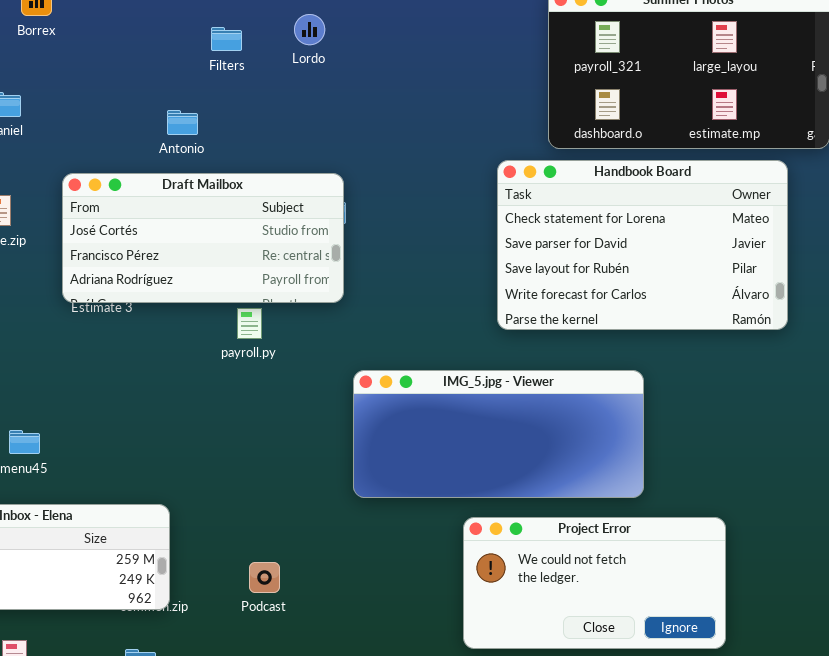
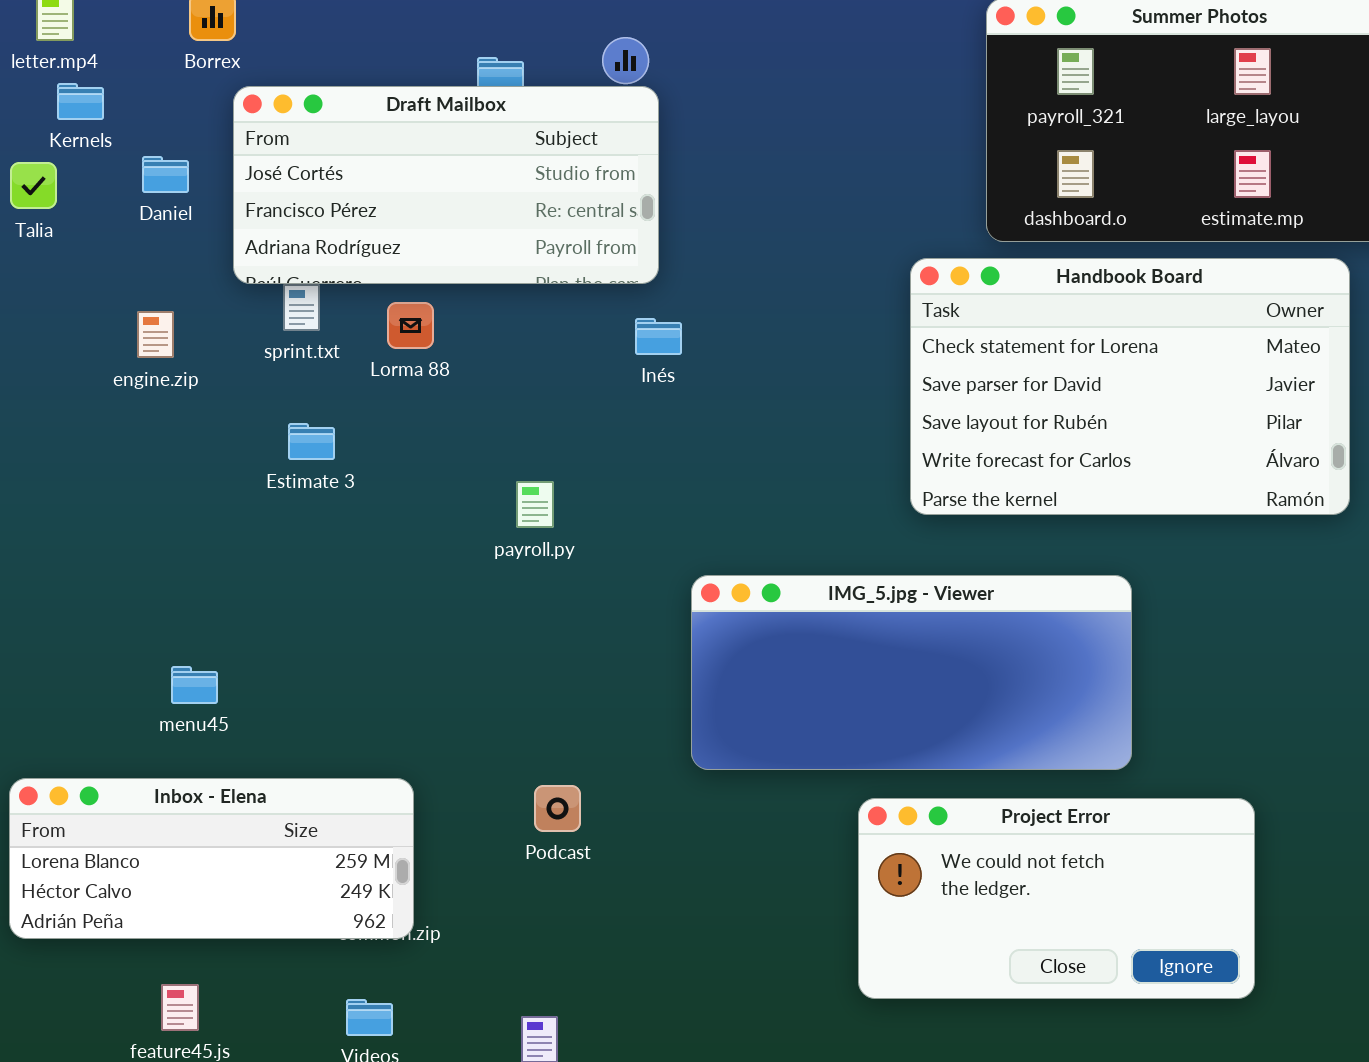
Draft Mailbox: [62,173,344,303] -> [233,86,659,284], moved
Podcast: [249,562,280,593] -> [534,785,581,832], moved

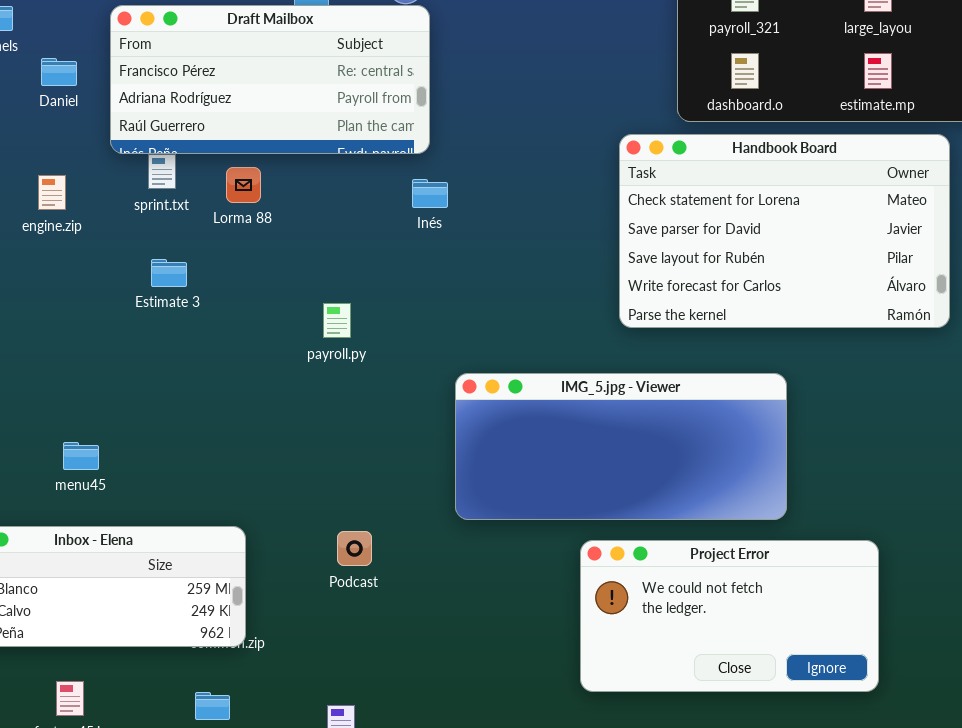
Draft Mailbox: [233,86,659,284] -> [110,5,430,154], scrolled down 1 row

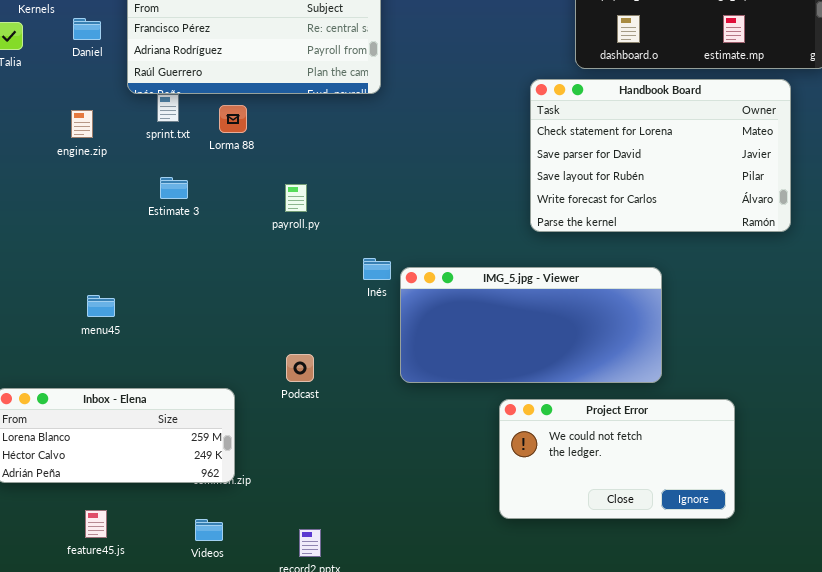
Inés: [412,179,448,208] -> [363,258,391,280], moved
payroll.py: [323,303,351,338] -> [285,184,307,212], moved
menu45: [63,442,99,470] -> [87,295,115,317], moved
Podcast: [337,531,372,566] -> [286,354,314,382], moved

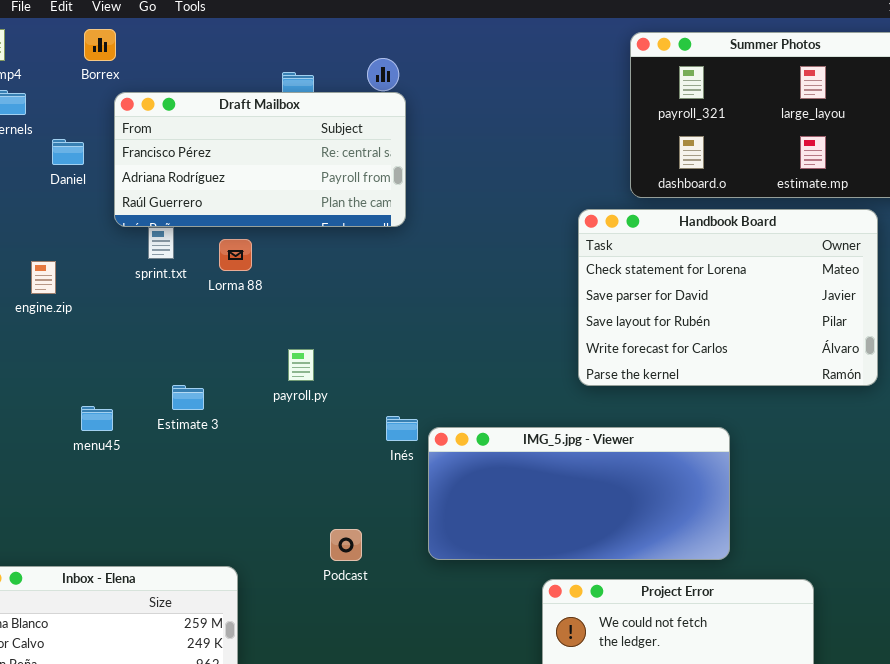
engine.zip: [71,110,93,138] -> [31,261,56,294], moved
Estimate 3: [160,177,188,199] -> [172,385,204,410], moved
payroll.py: [285,184,307,212] -> [288,349,314,381], moved
menu45: [87,295,115,317] -> [81,406,113,431], moved
Podcast: [286,354,314,382] -> [330,529,362,561], moved

